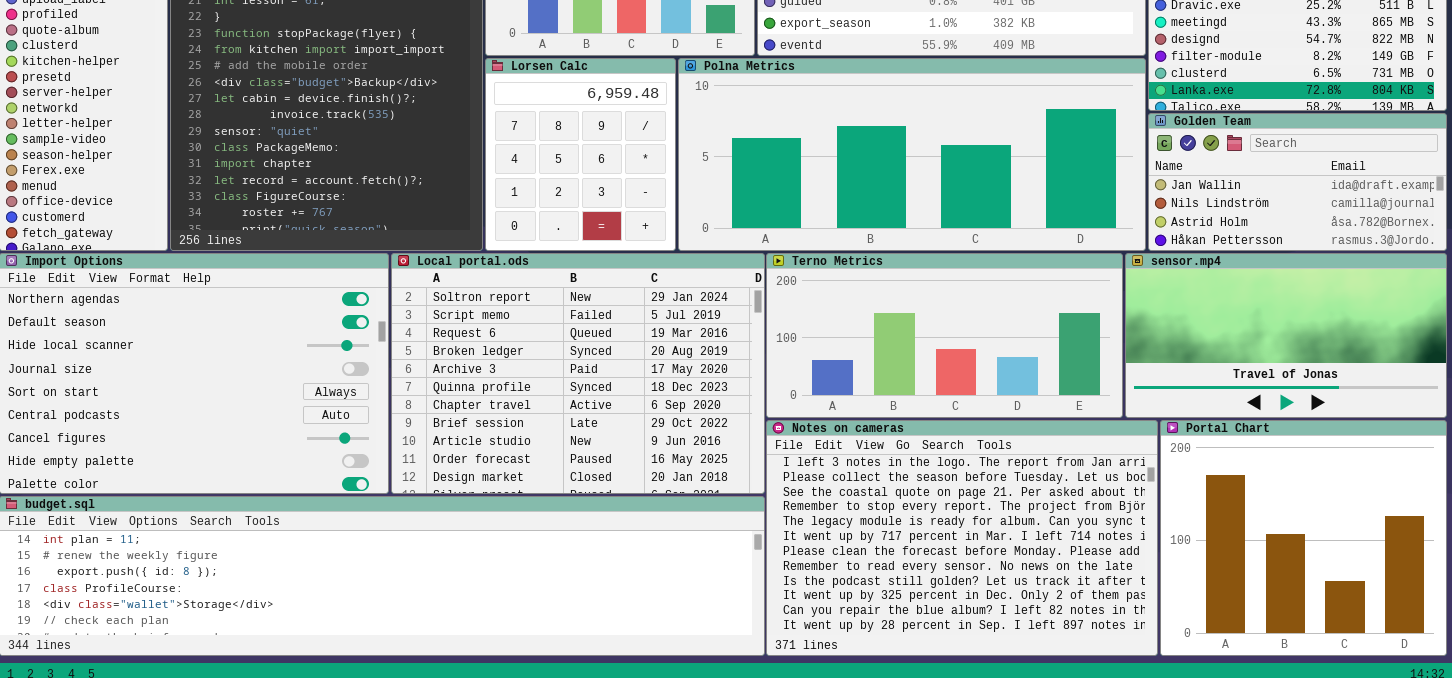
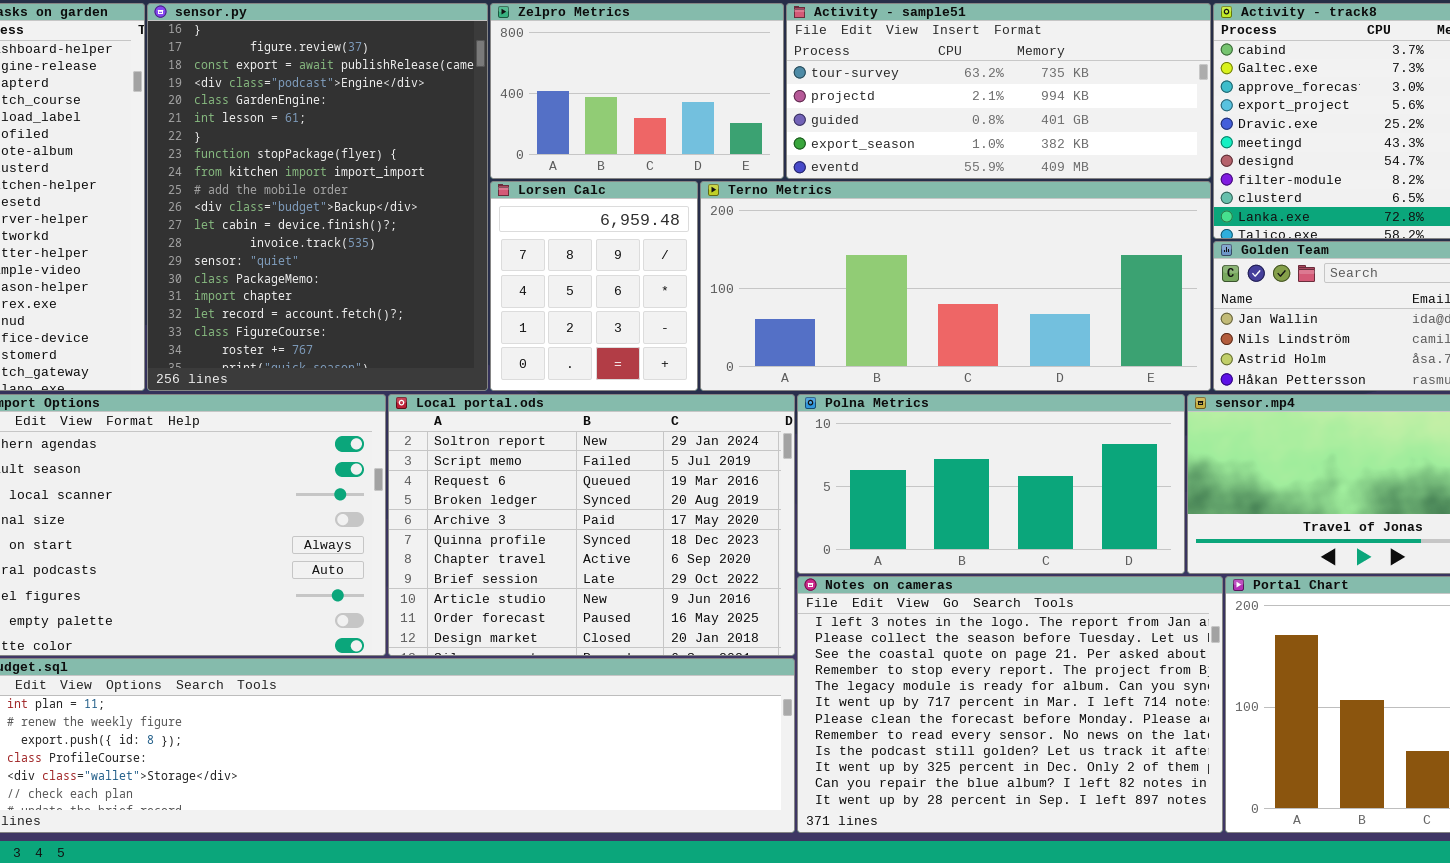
Polna Metrics: [678,58,1146,251] -> [797,394,1185,574], moved, resized
Terno Metrics: [766,253,1123,418] -> [700,181,1211,391], moved, resized

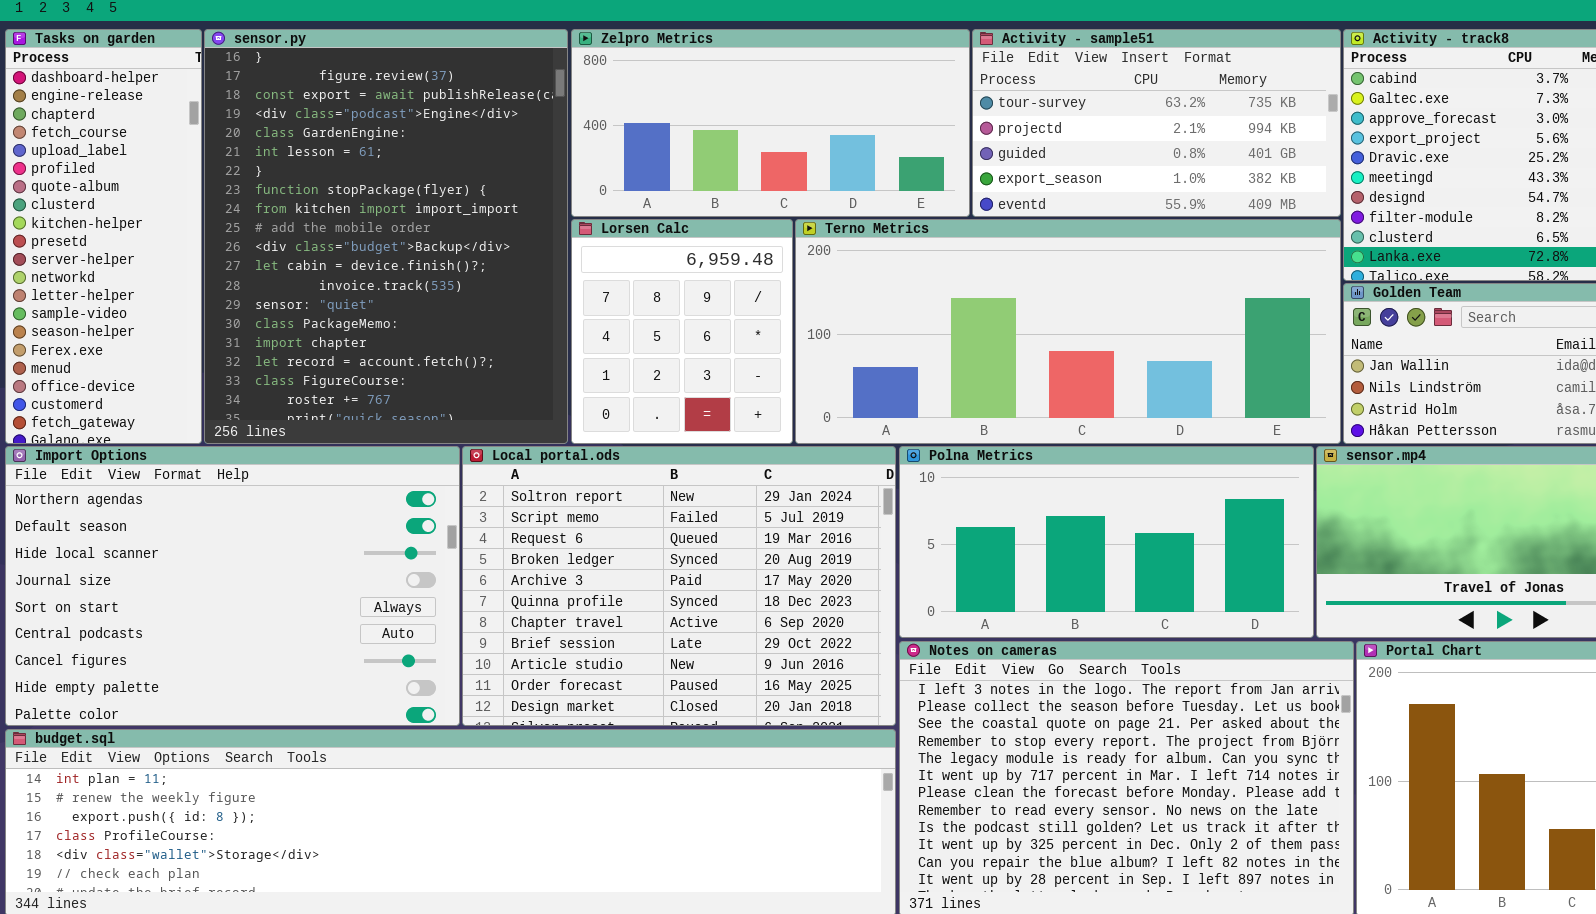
Zelpro Metrics: [490,3,784,179] -> [571,29,970,217], resized
Activity - sample51: [786,3,1211,179] -> [972,29,1341,217], resized

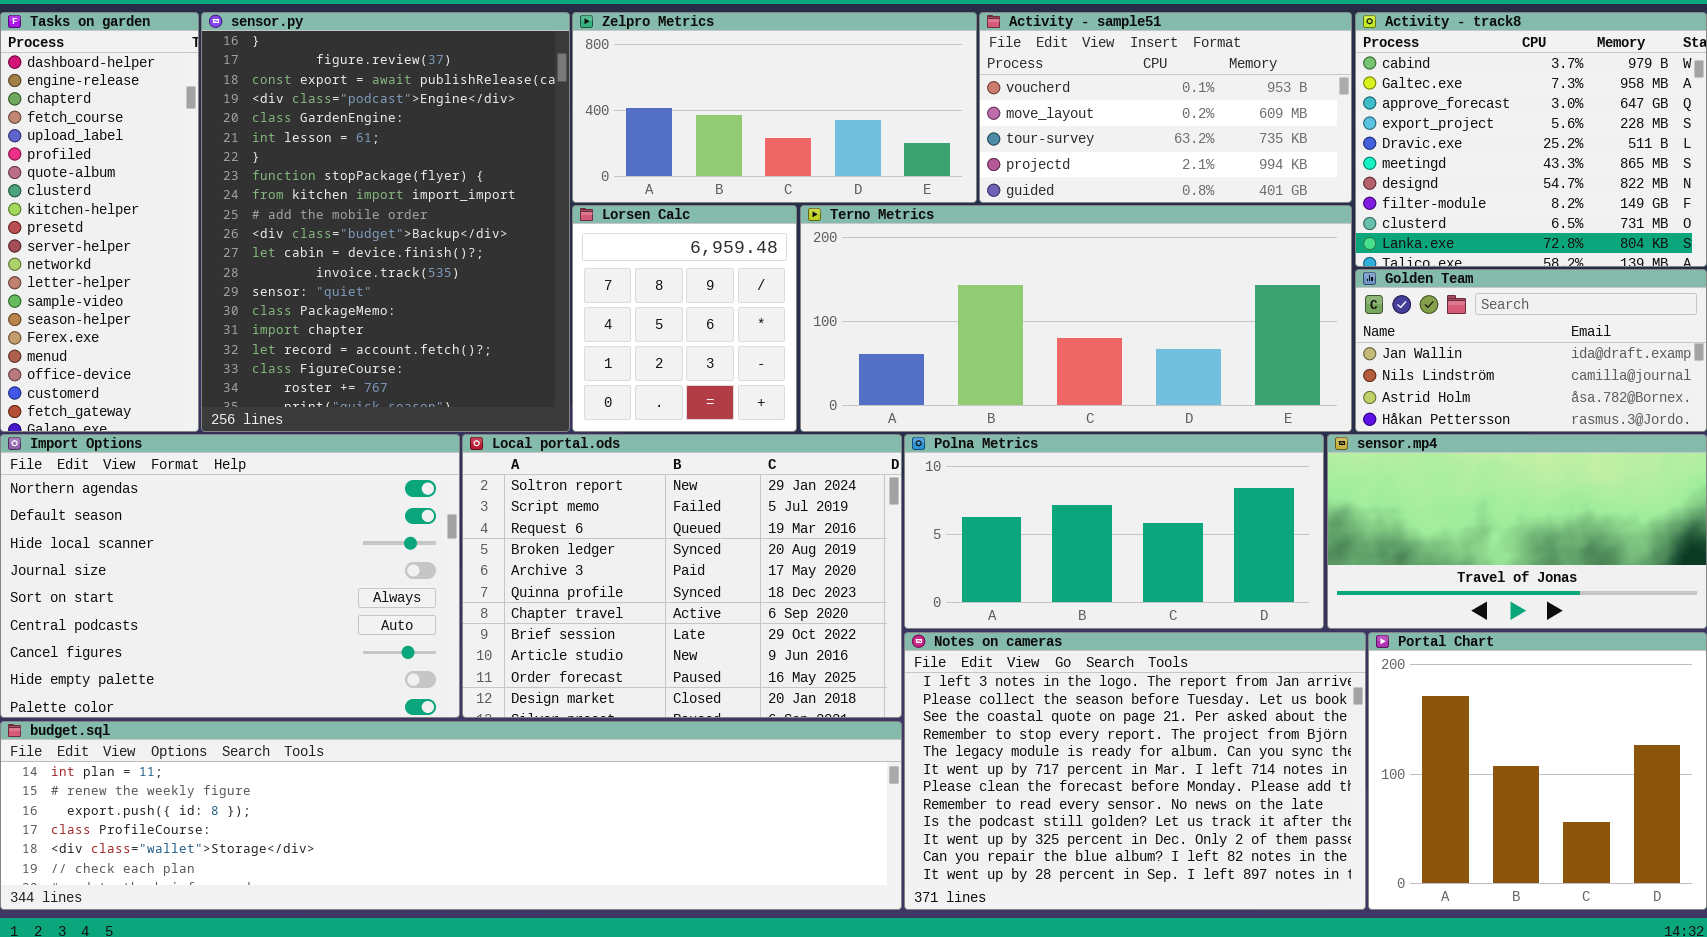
Activity - sample51: [972,29,1341,217] -> [979,12,1352,203], scrolled up 2 rows

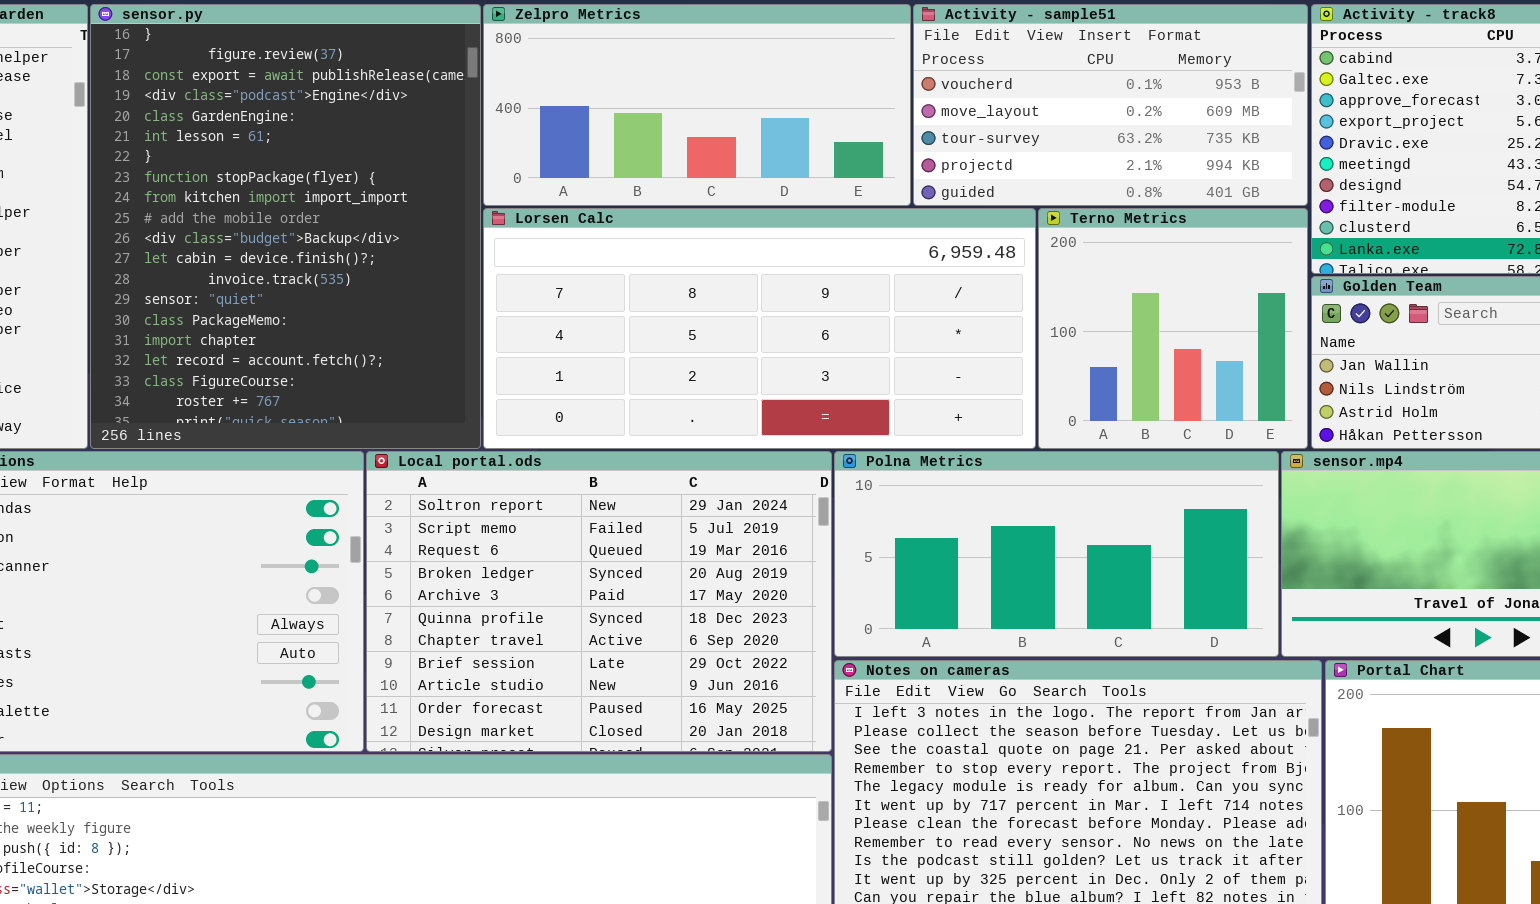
Lorsen Calc: [572,205,797,432] -> [483,208,1036,449], resized
Terno Metrics: [800,205,1352,432] -> [1038,208,1308,449], resized

